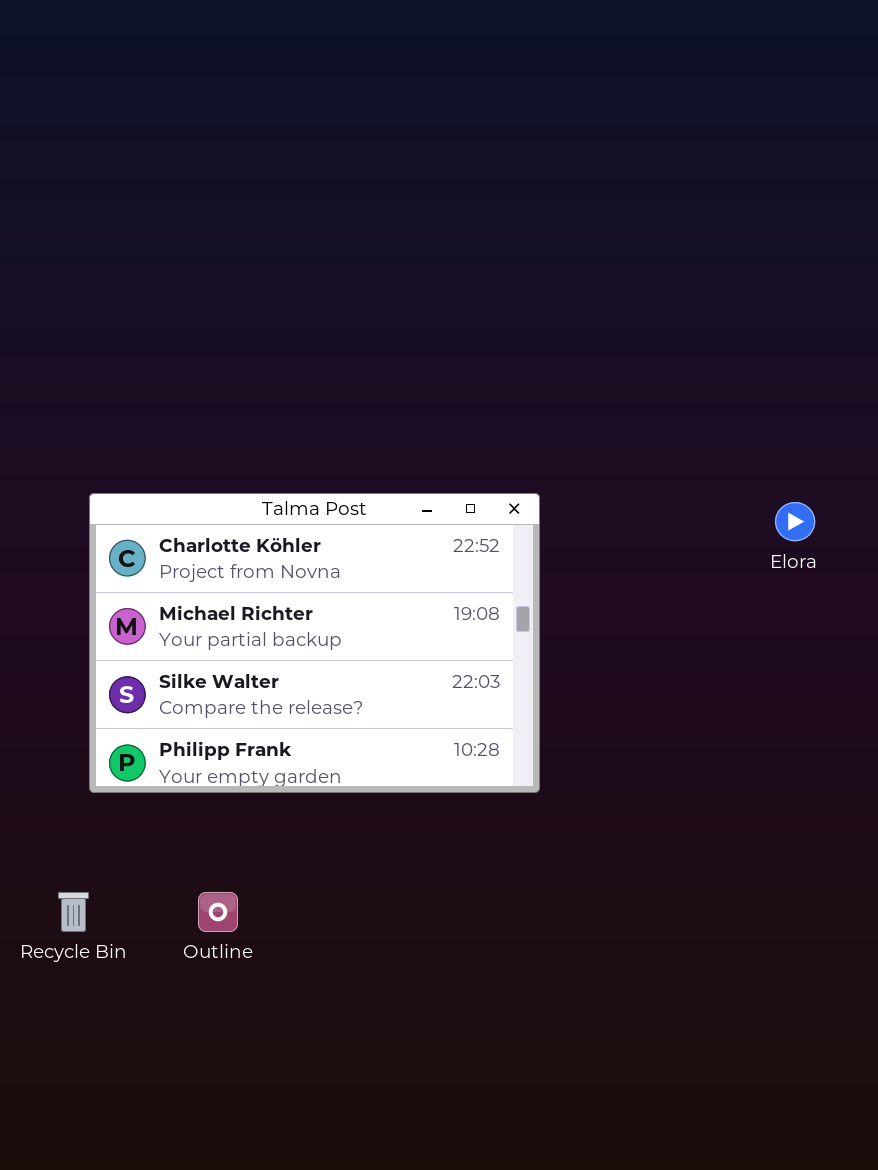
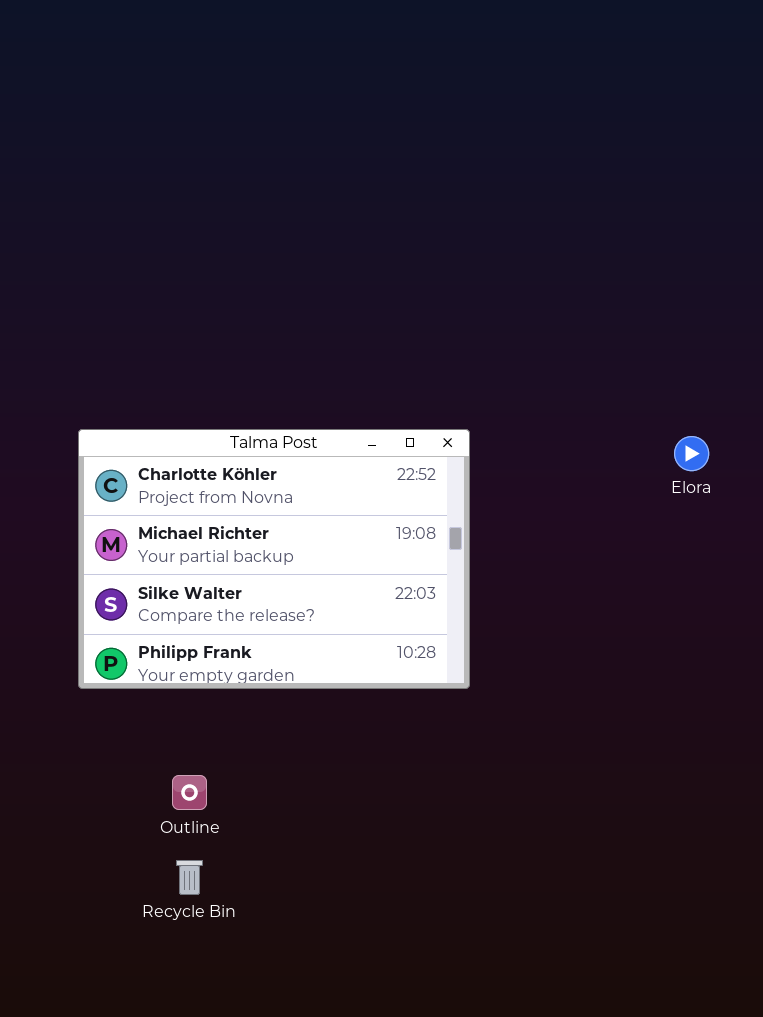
Recycle Bin: [58,892,89,932] -> [176,860,203,895], moved

